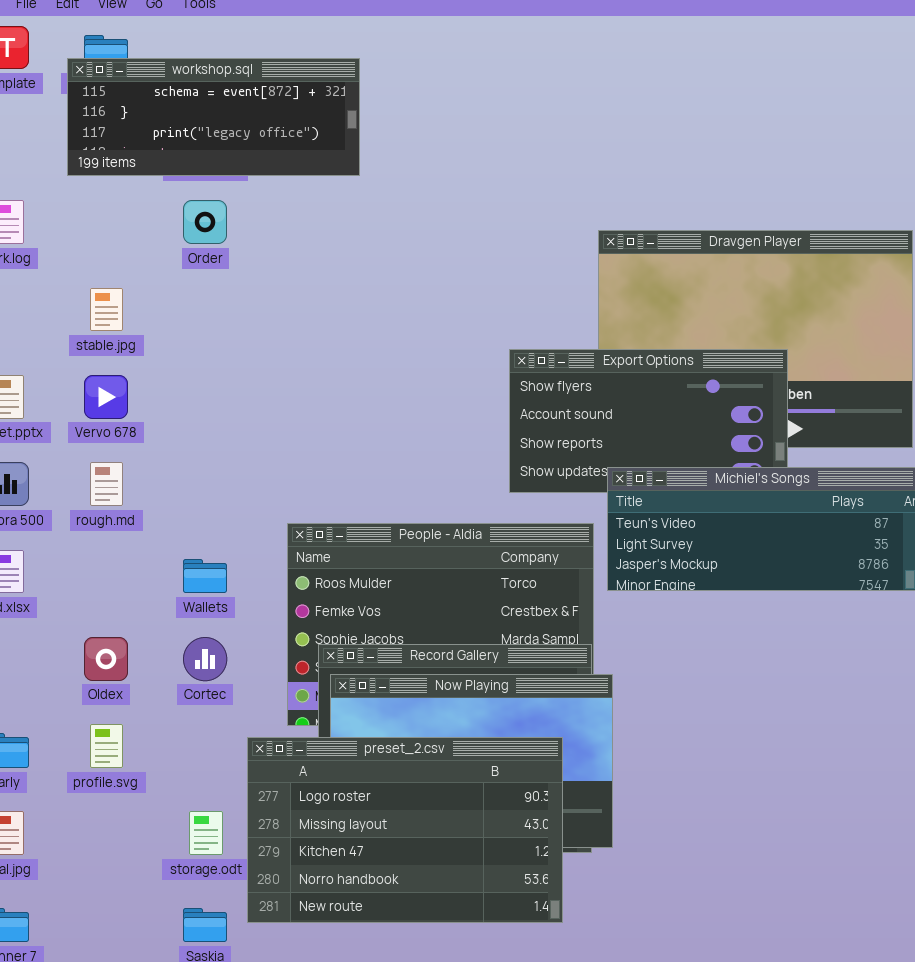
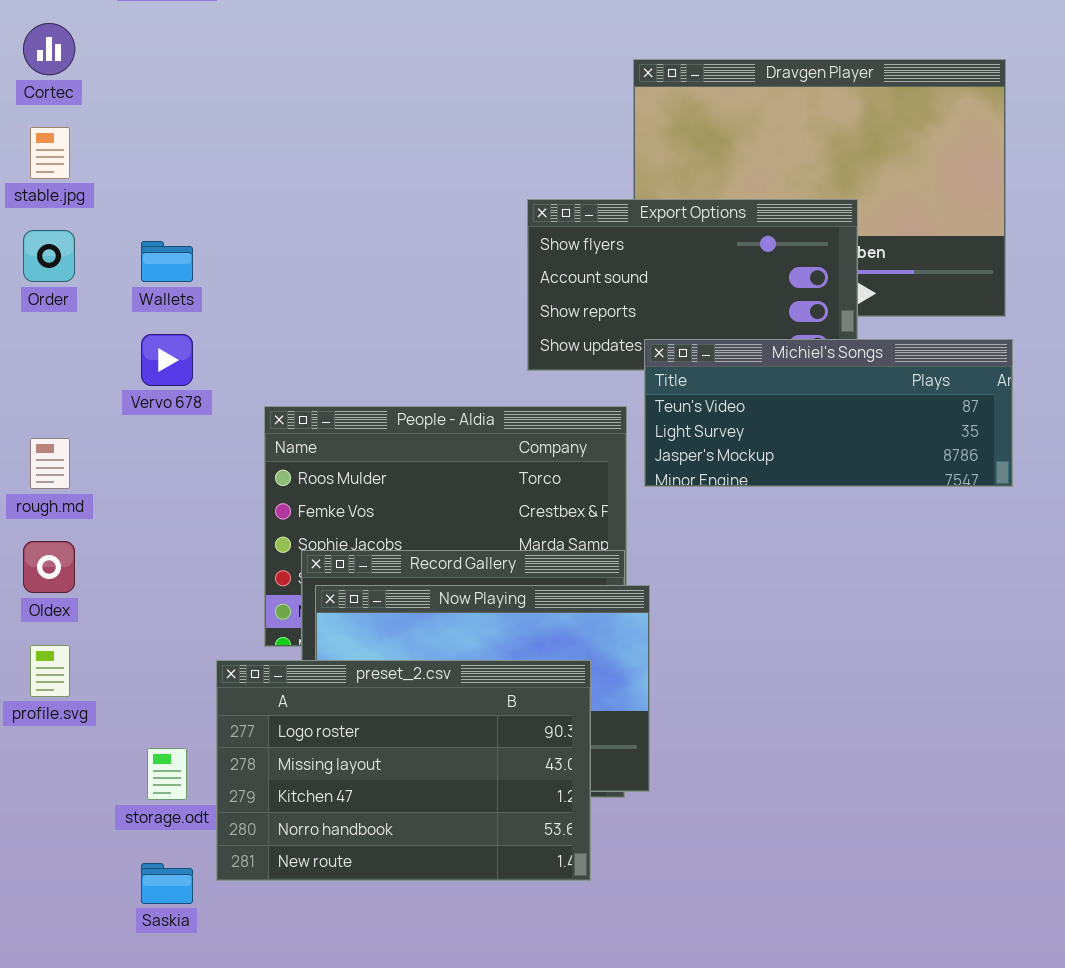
Order: [183,200,227,244] -> [23,230,75,282], moved
Vervo 678: [84,375,128,419] -> [141,334,193,386], moved
rough.md: [90,462,123,506] -> [30,438,70,489], moved
Wallets: [183,559,227,593] -> [141,241,193,282], moved
Cortec: [183,637,227,681] -> [23,23,75,75], moved

